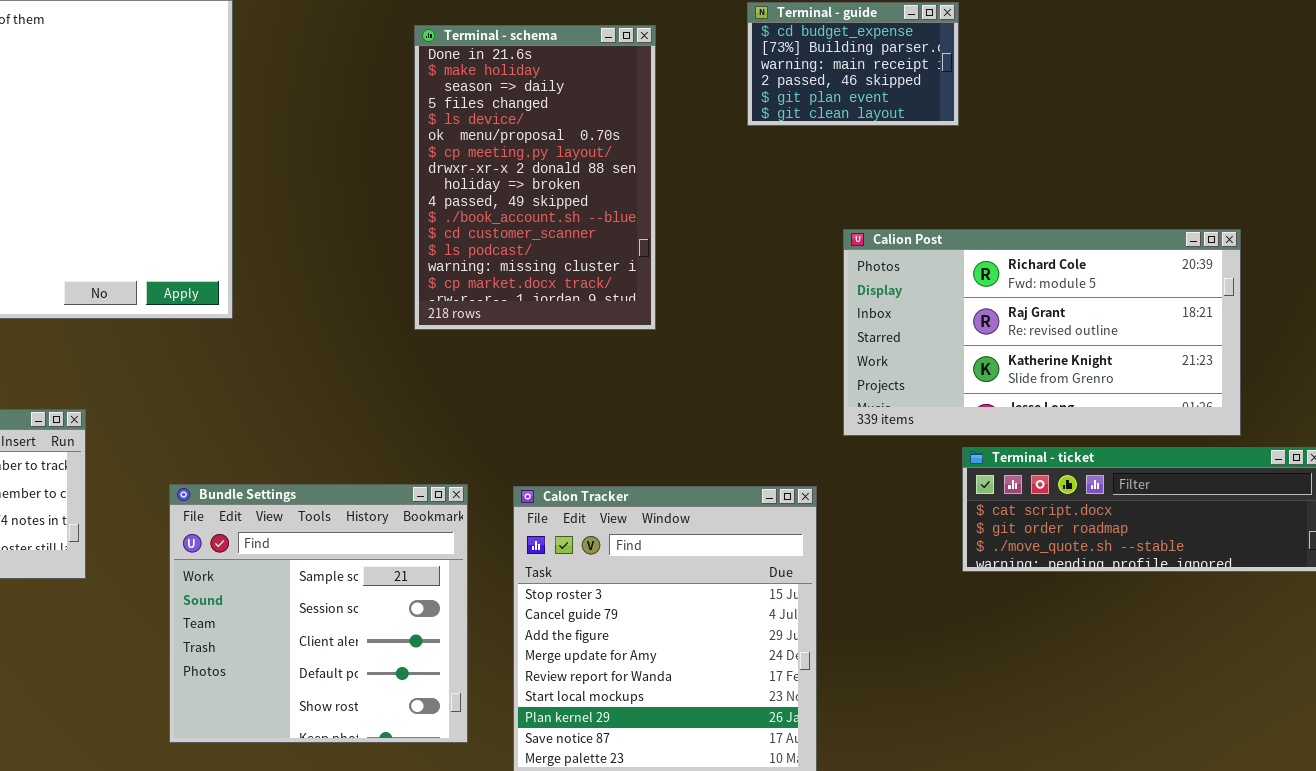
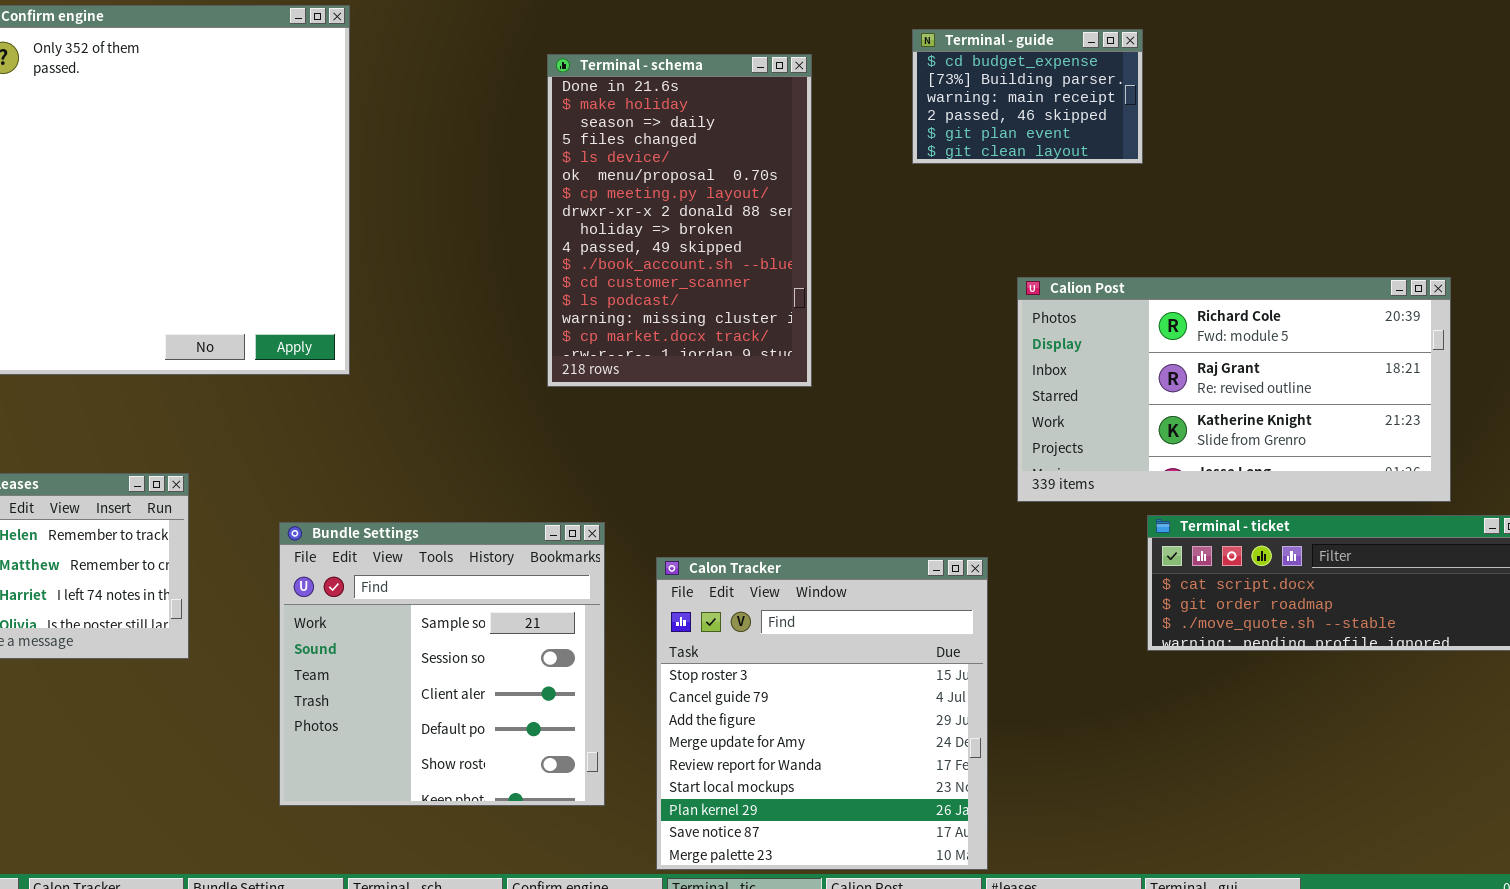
Bundle Settings: [169,484,468,743] -> [279,522,605,806], moved

